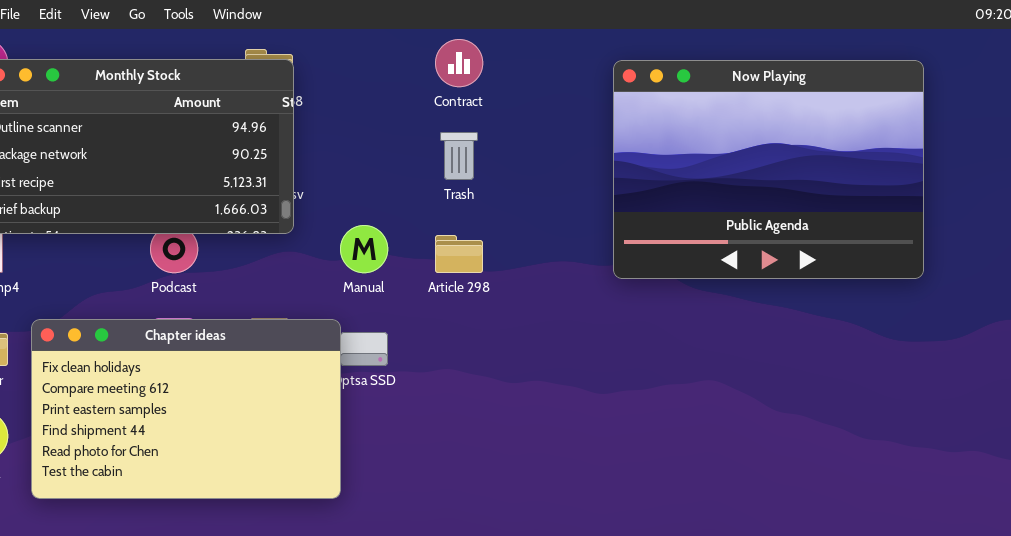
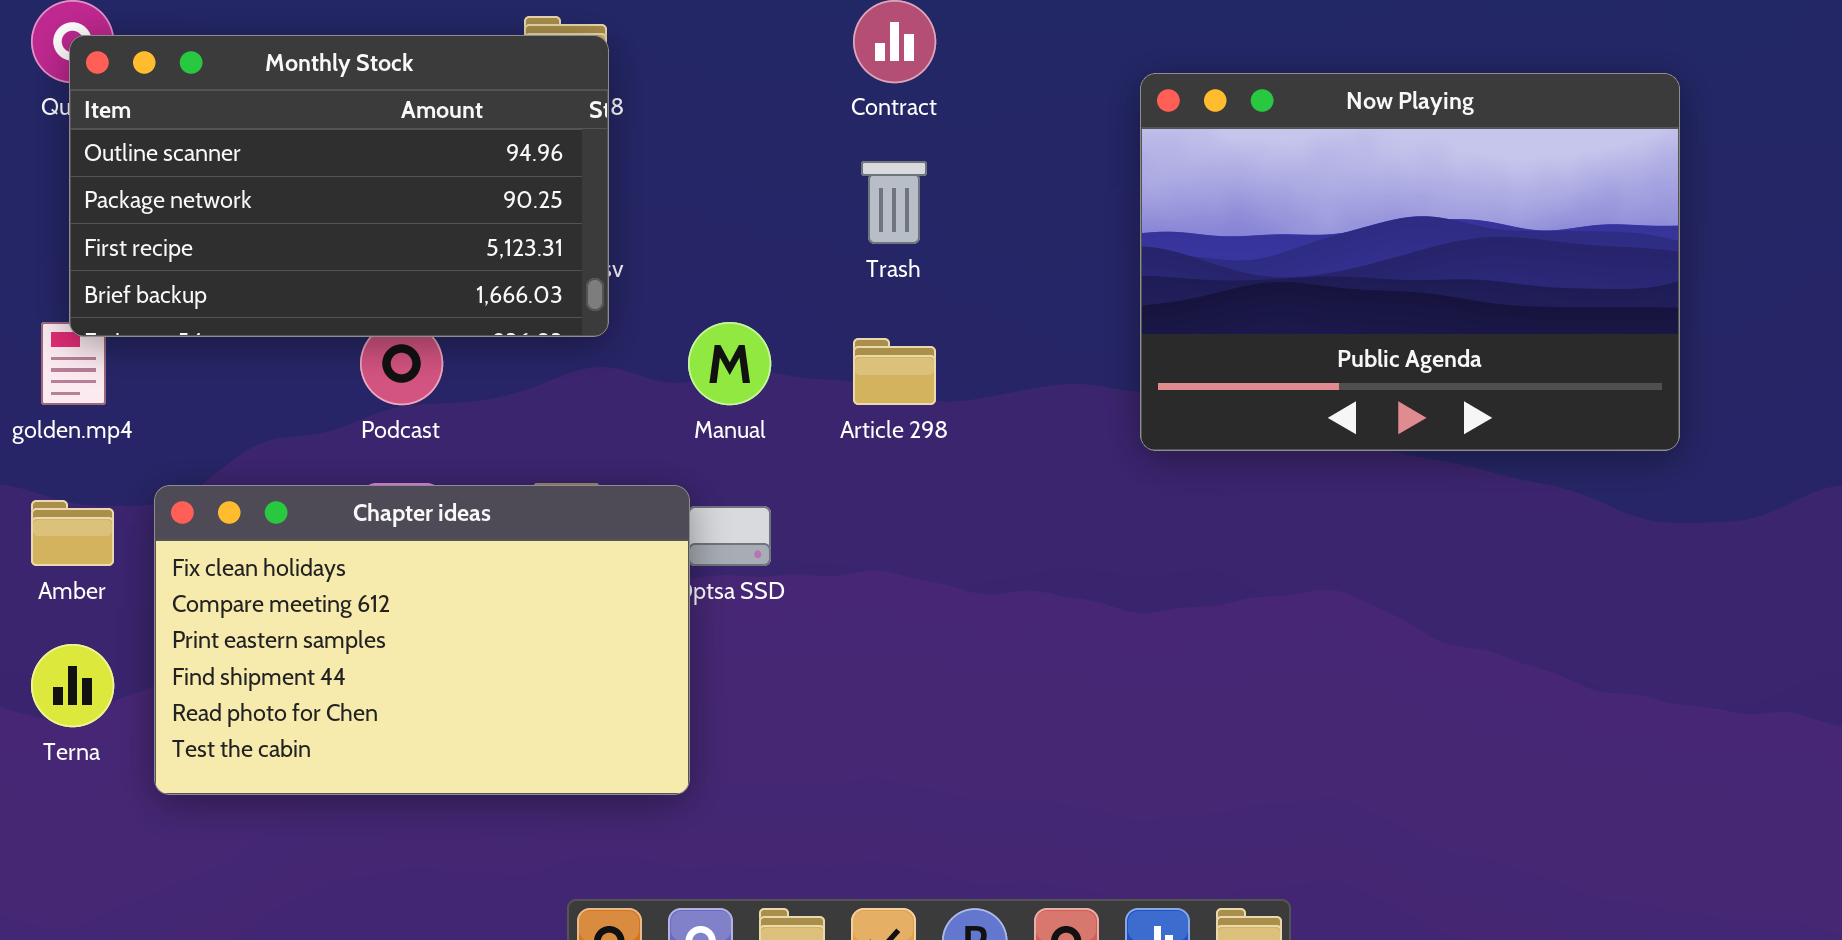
Now Playing: [613,60,924,279] -> [1140,73,1680,451], moved

